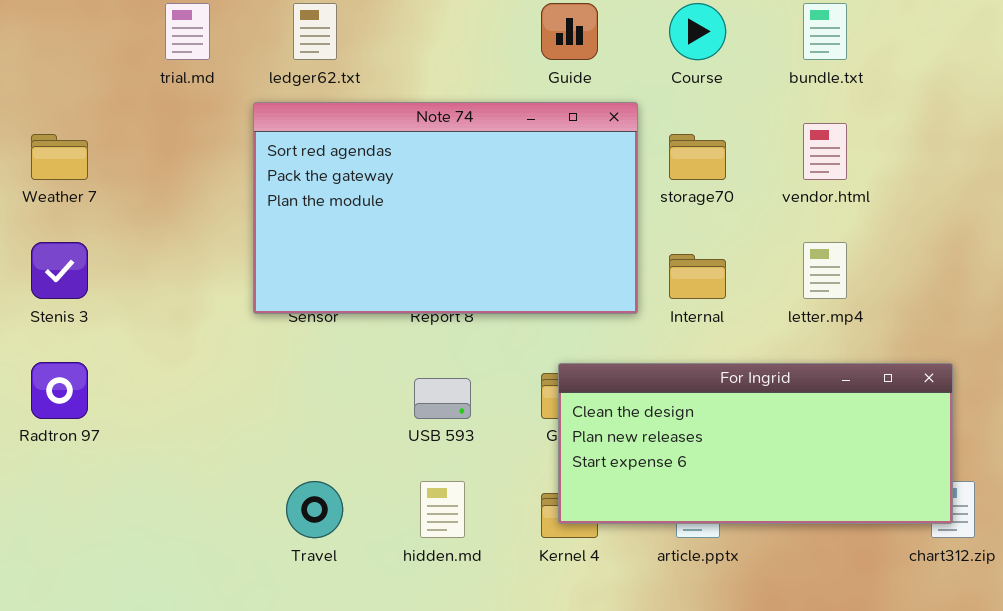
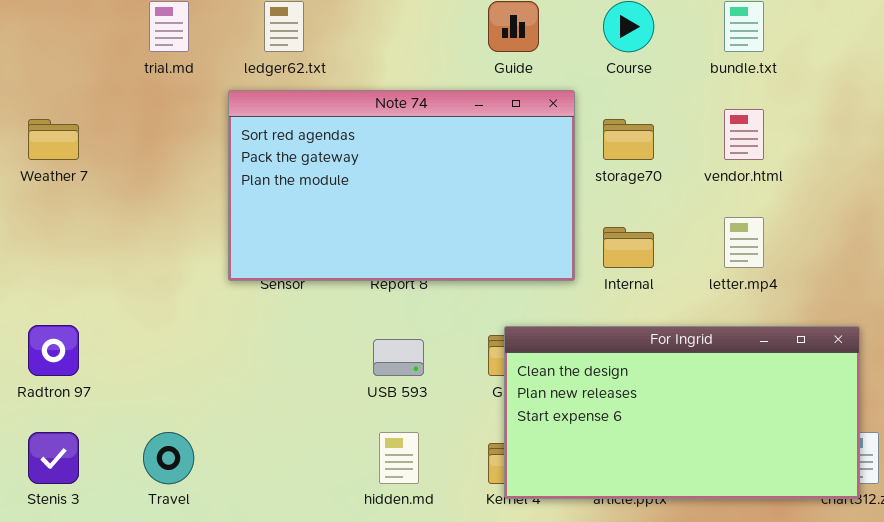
Stenis 3: [31,242,88,299] -> [28,432,79,484], moved
For Ingrid: [558,363,953,524] -> [504,326,860,499], resized
Travel: [286,481,343,538] -> [143,432,194,484], moved

